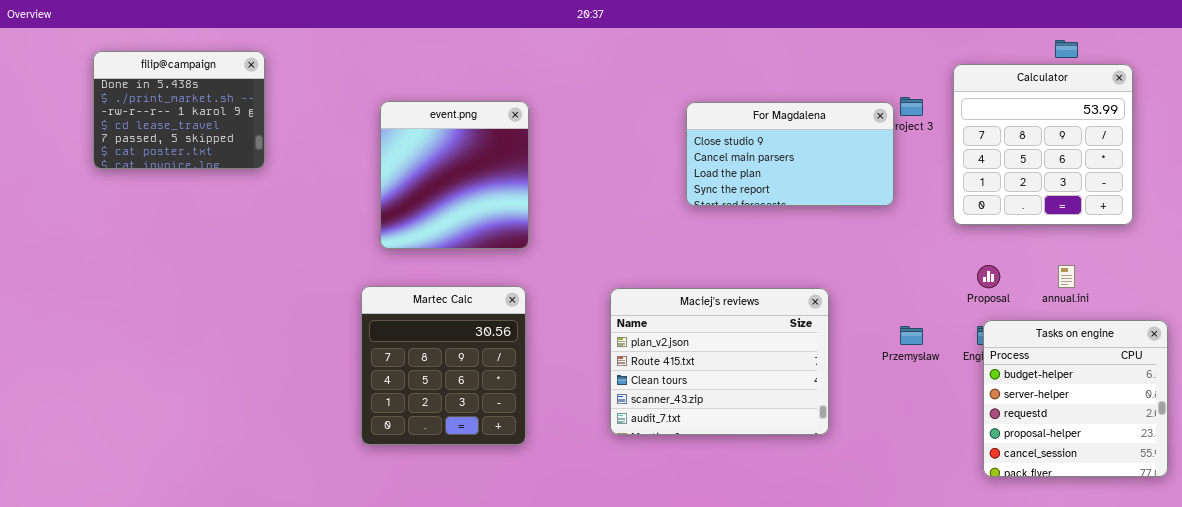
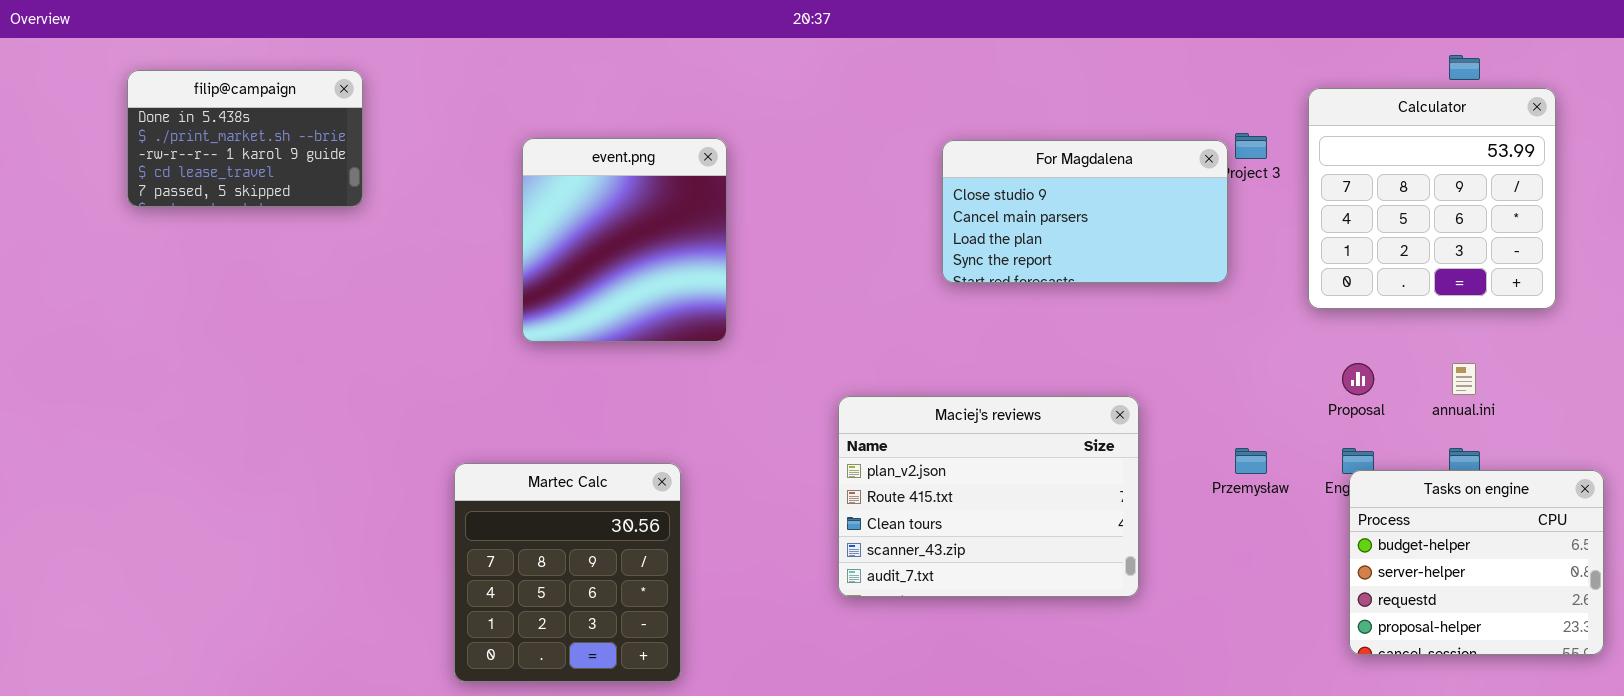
filip@campaign: [93,51,265,169] -> [127,70,363,207], resized
Martec Calc: [361,286,526,445] -> [454,463,681,682], moved
Tasks on engine: [983,320,1168,477] -> [1349,470,1604,655], resized

